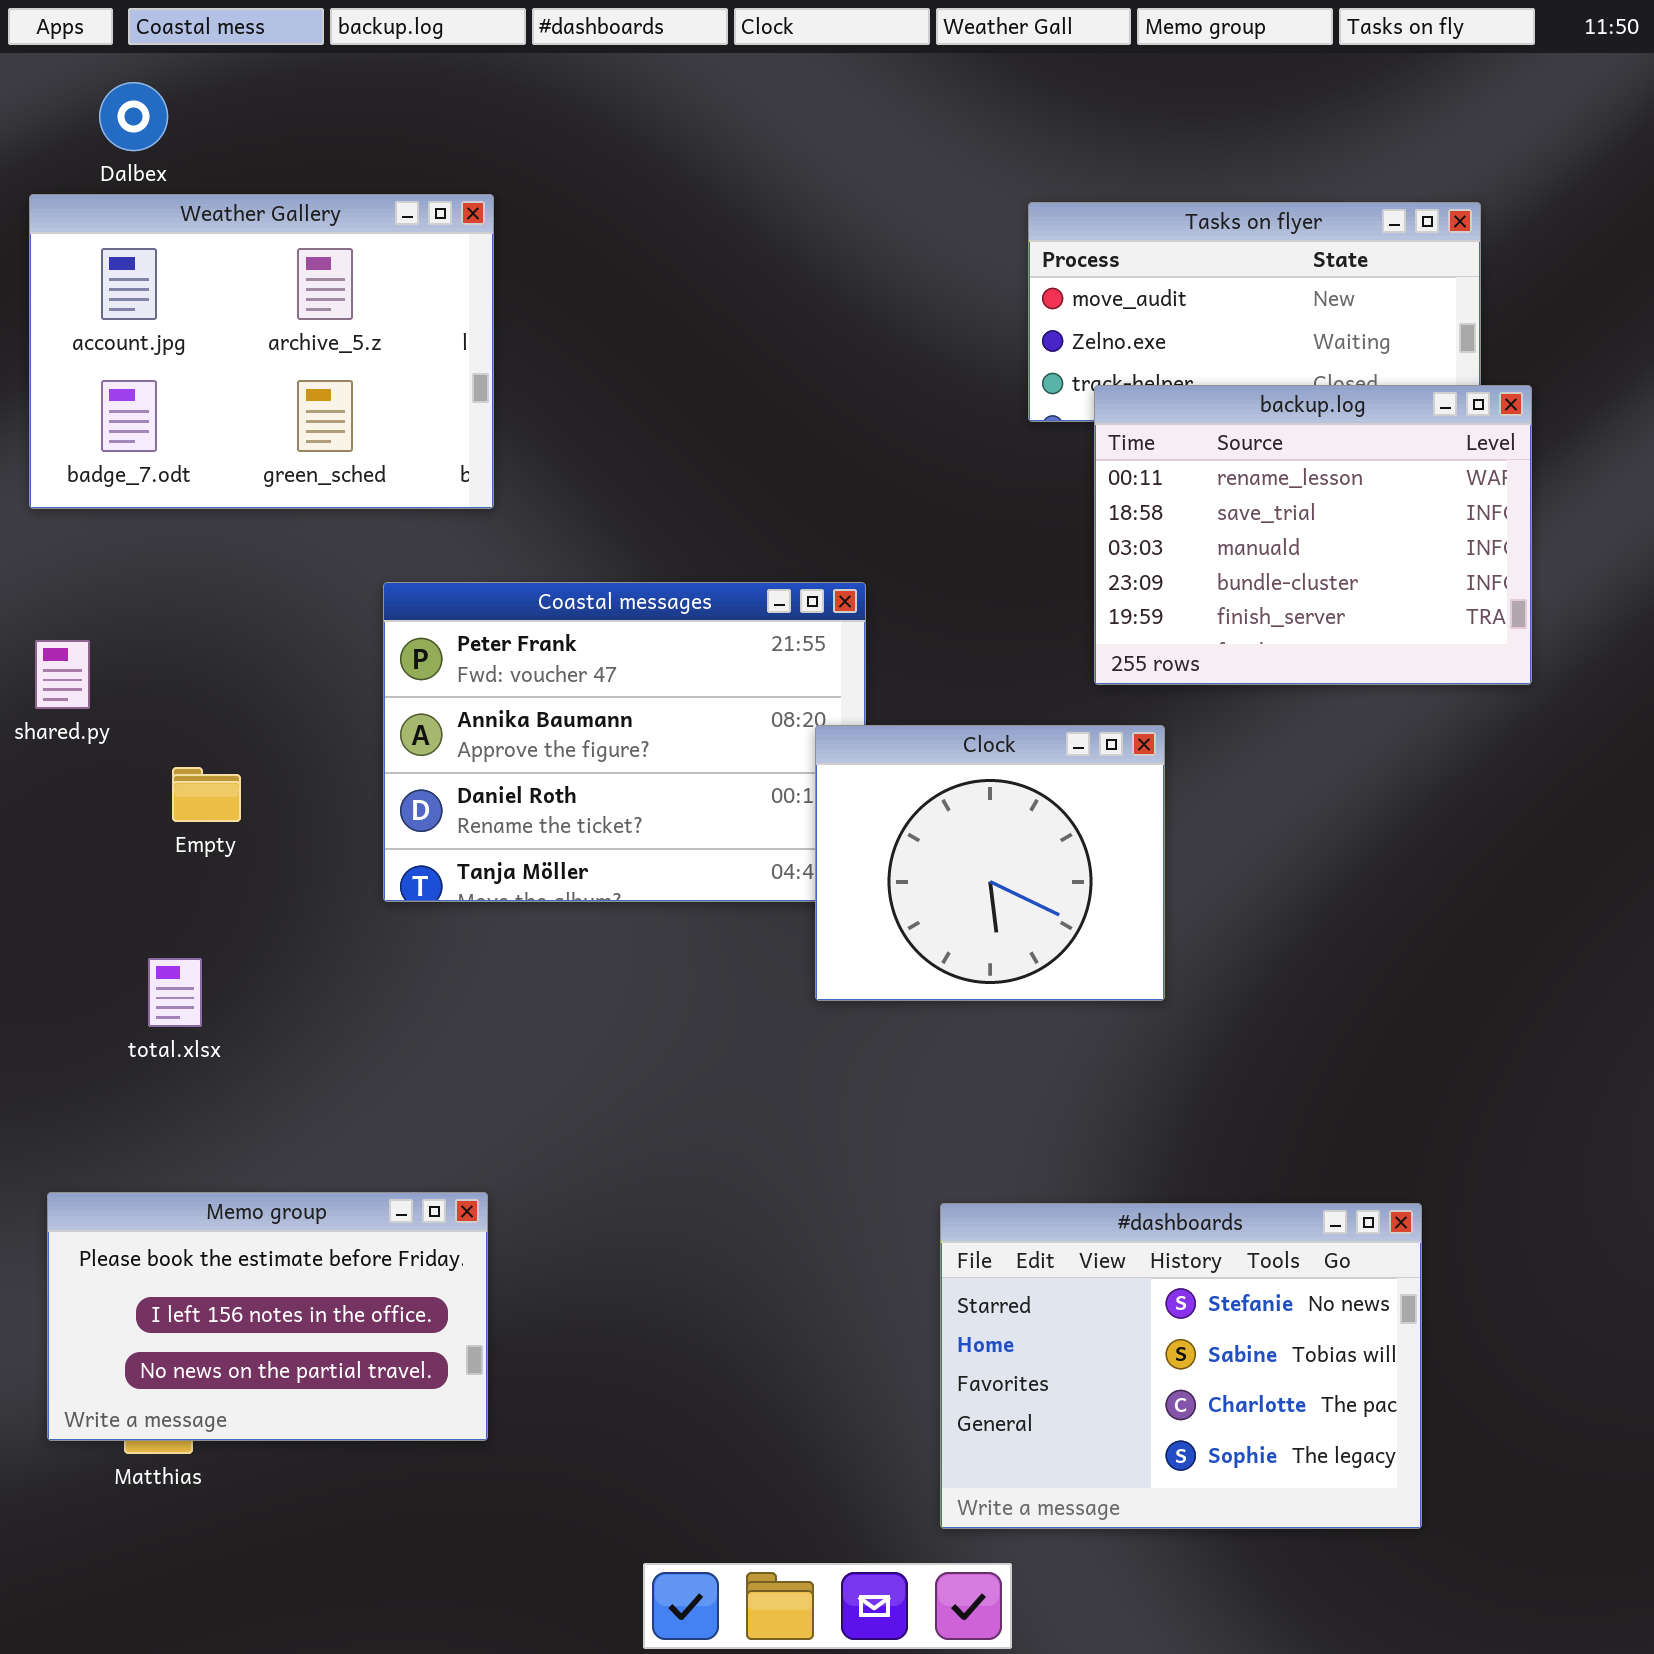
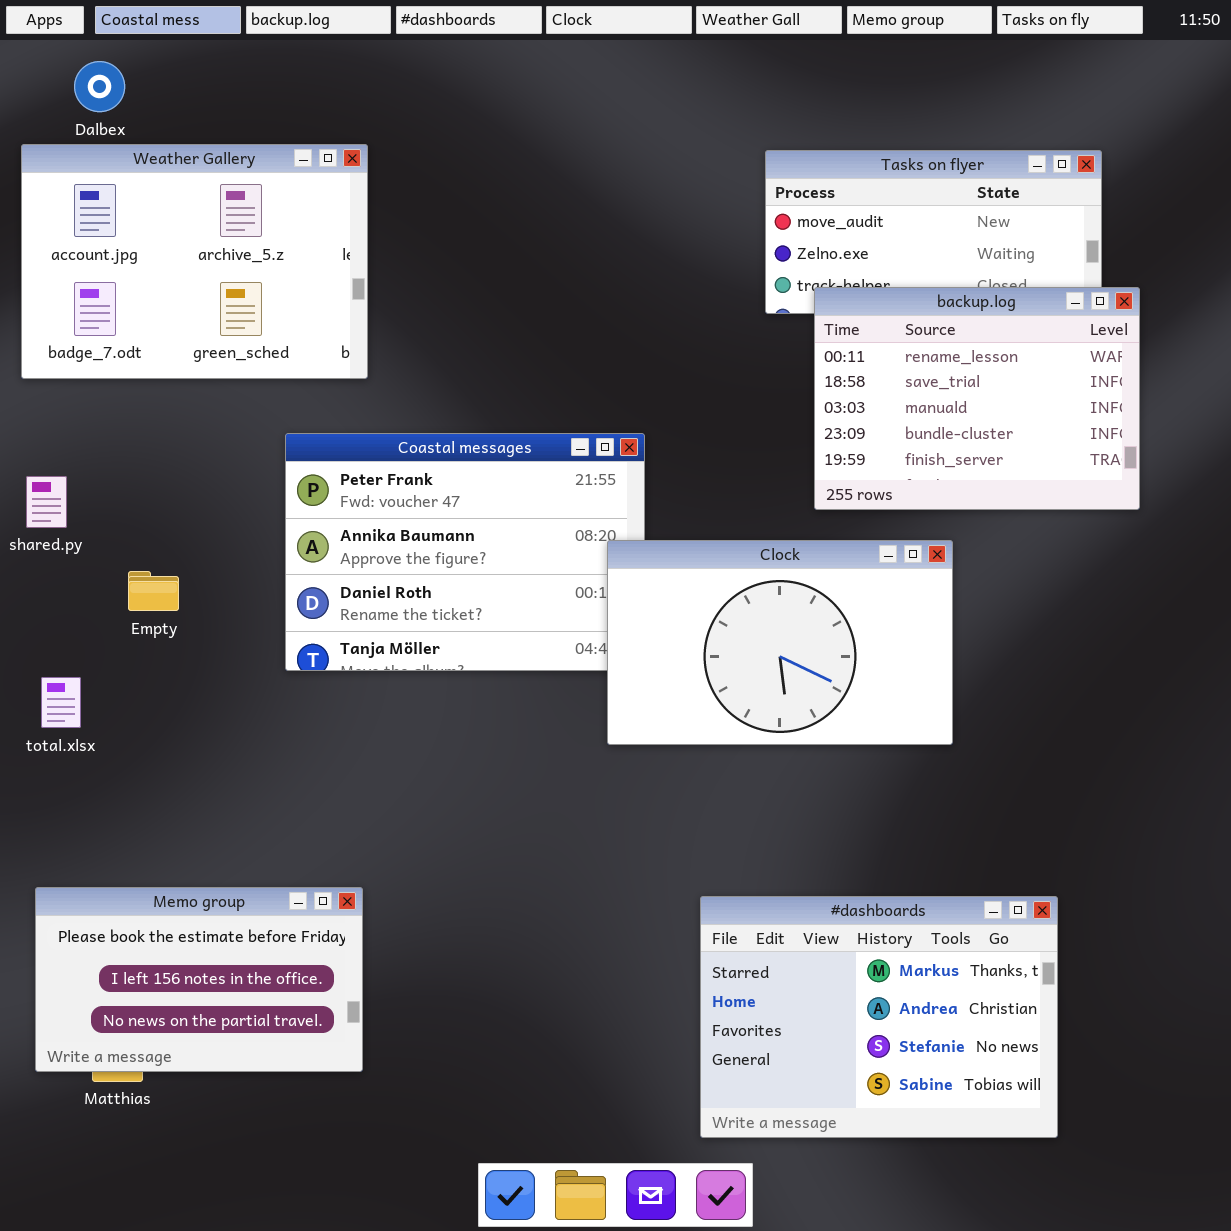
Clock: [815,725,1165,1001] -> [607,540,953,745], resized
total.xlsx: [148,958,202,1027] -> [41,677,81,728], moved
#dashboards: [940,1203,1422,1529] -> [700,896,1058,1138], scrolled up 2 rows

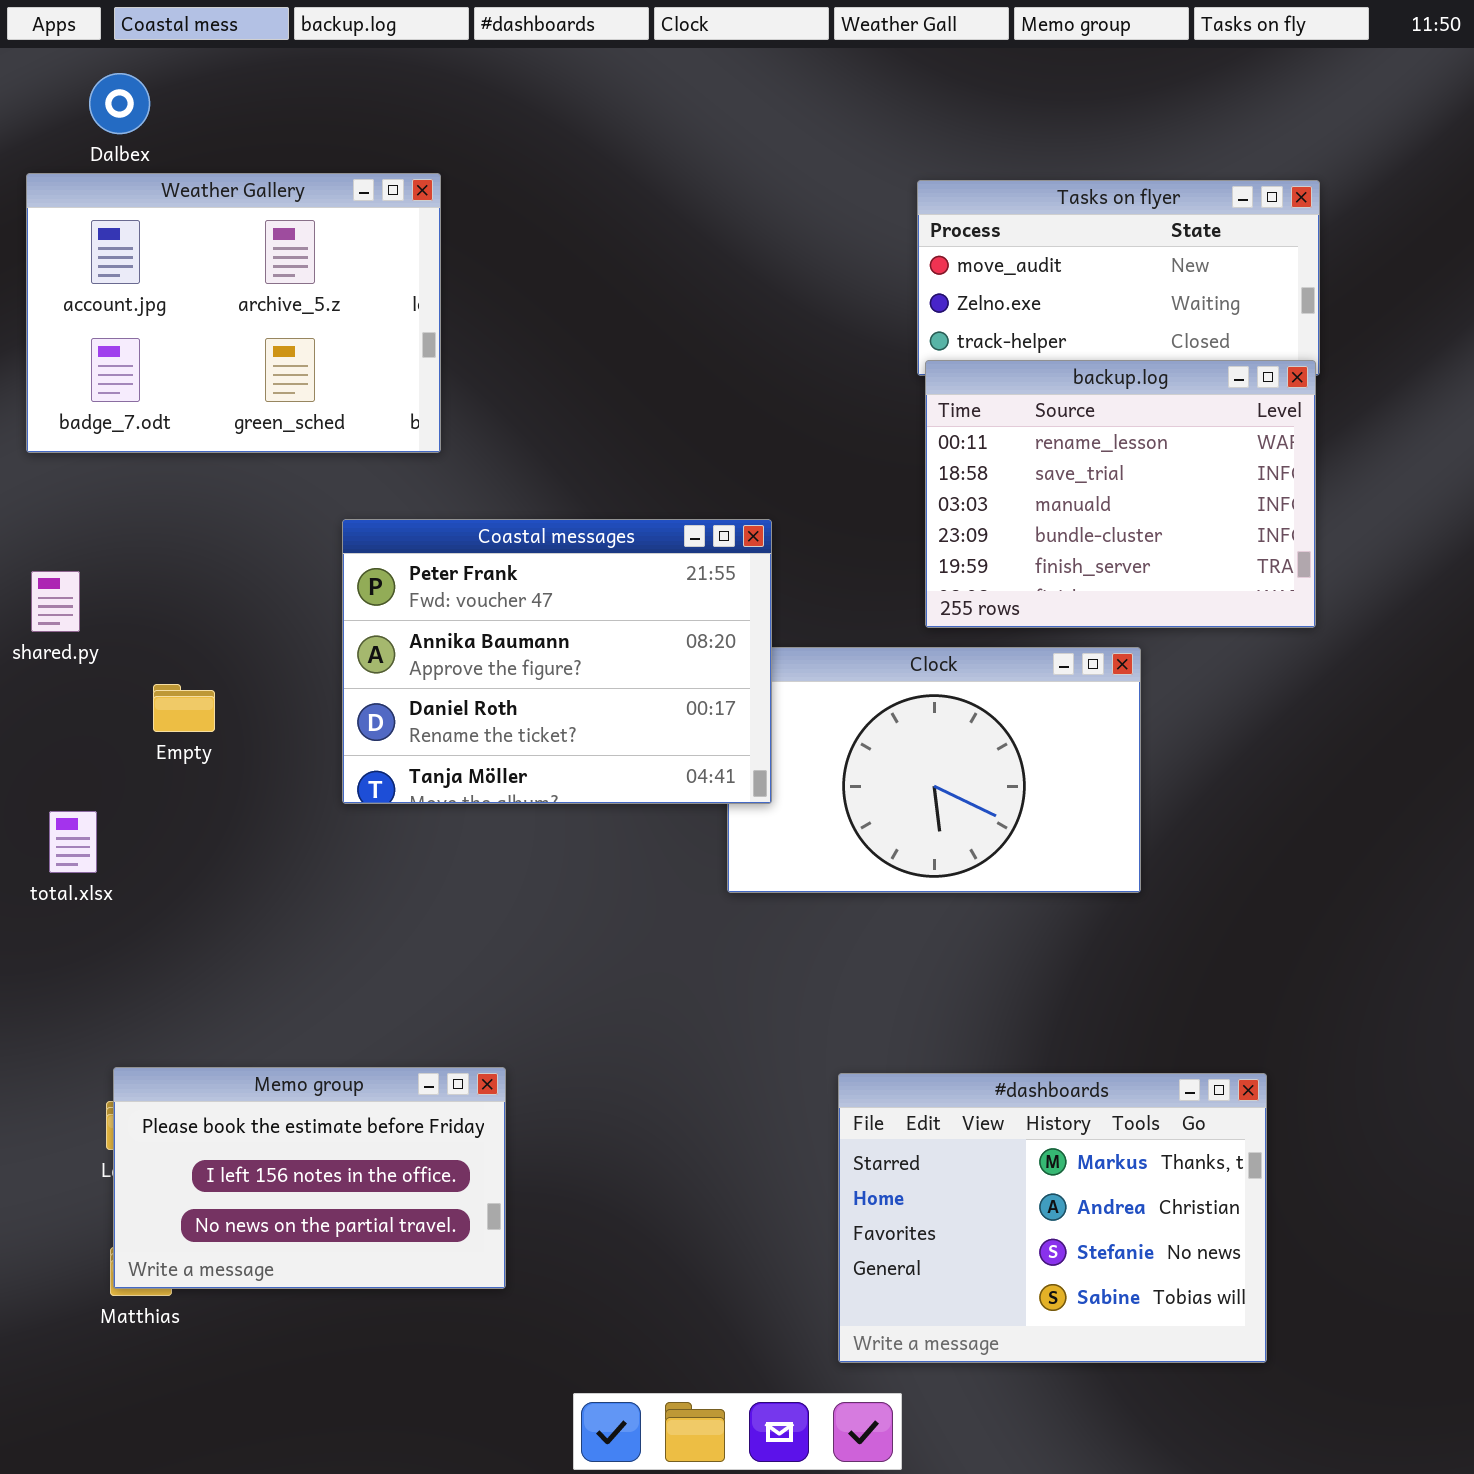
backup.log: [814,287,1140,510] -> [925,360,1316,628], moved
Coastal messages: [285,433,645,671] -> [342,519,772,804], raised
Memo group: [35,887,363,1072] -> [113,1067,506,1289], moved

